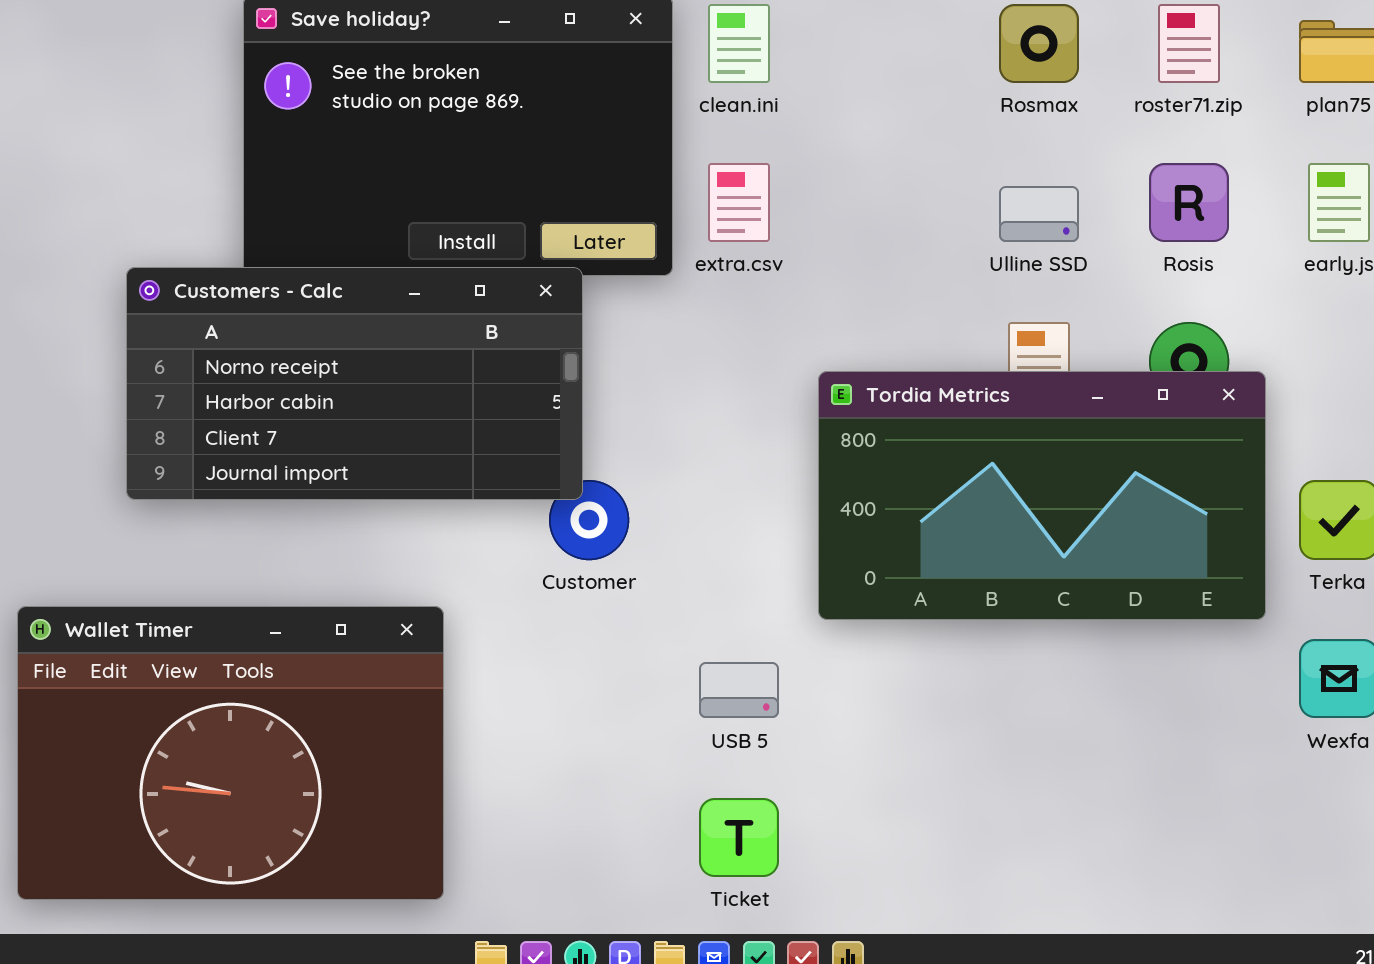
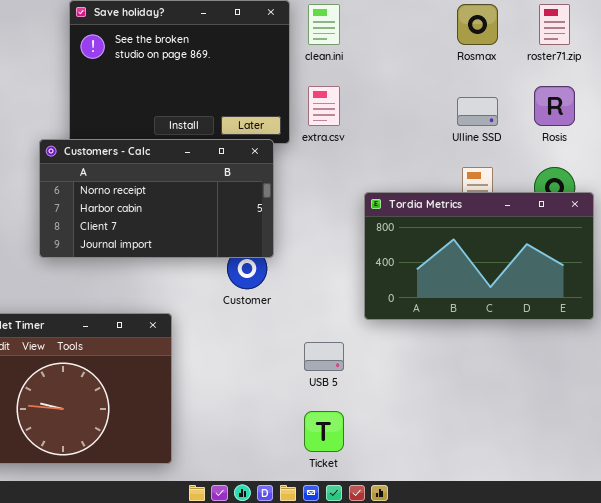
Customers - Calc: [126,267,583,500] -> [39,139,274,258], moved

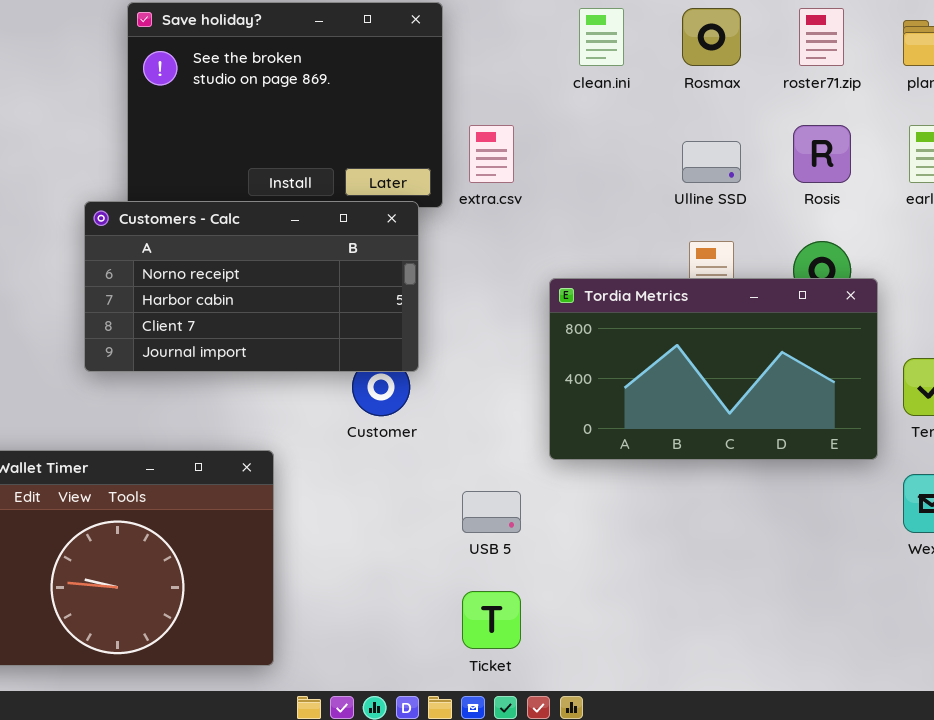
clean.ini: [308,4,340,45] -> [579,8,624,66], moved

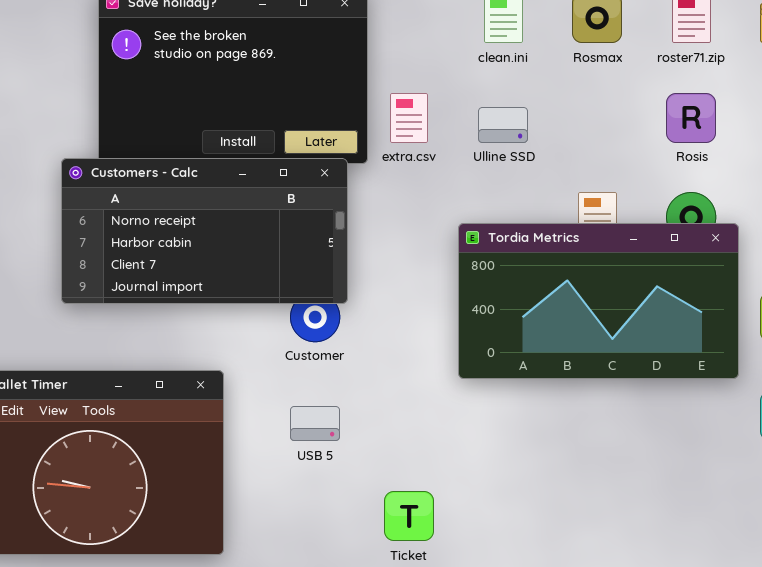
Ulline SSD: [682,141,741,183] -> [478,107,528,143], moved
USB 5: [462,491,521,533] -> [290,406,340,441], moved

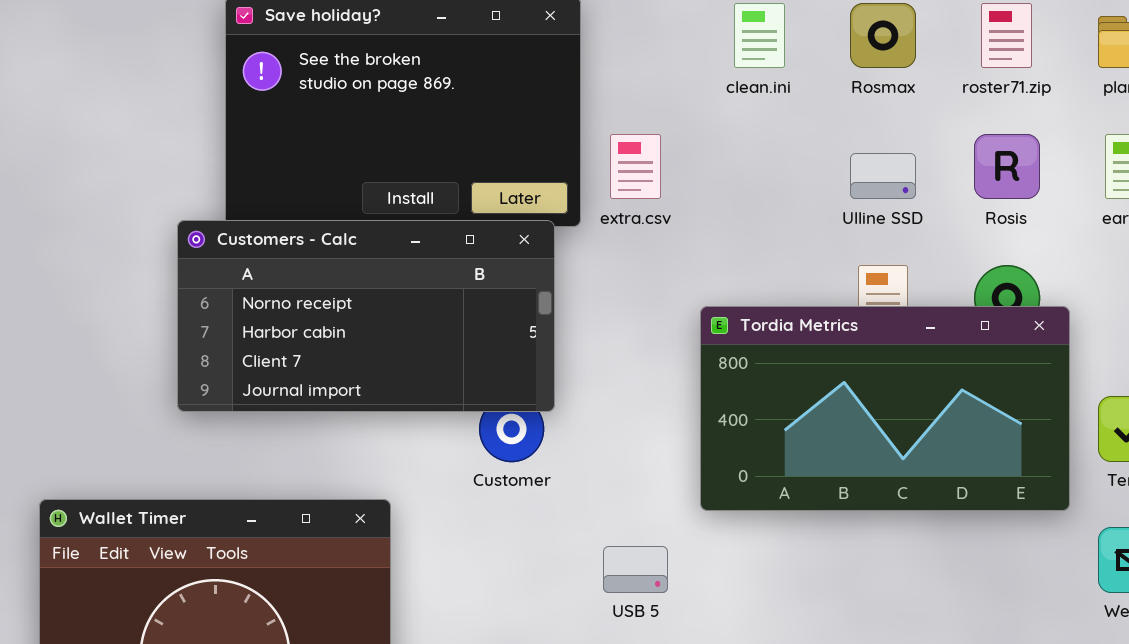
Ulline SSD: [478,107,528,143] -> [850,153,916,199], moved
USB 5: [290,406,340,441] -> [603,546,668,593], moved

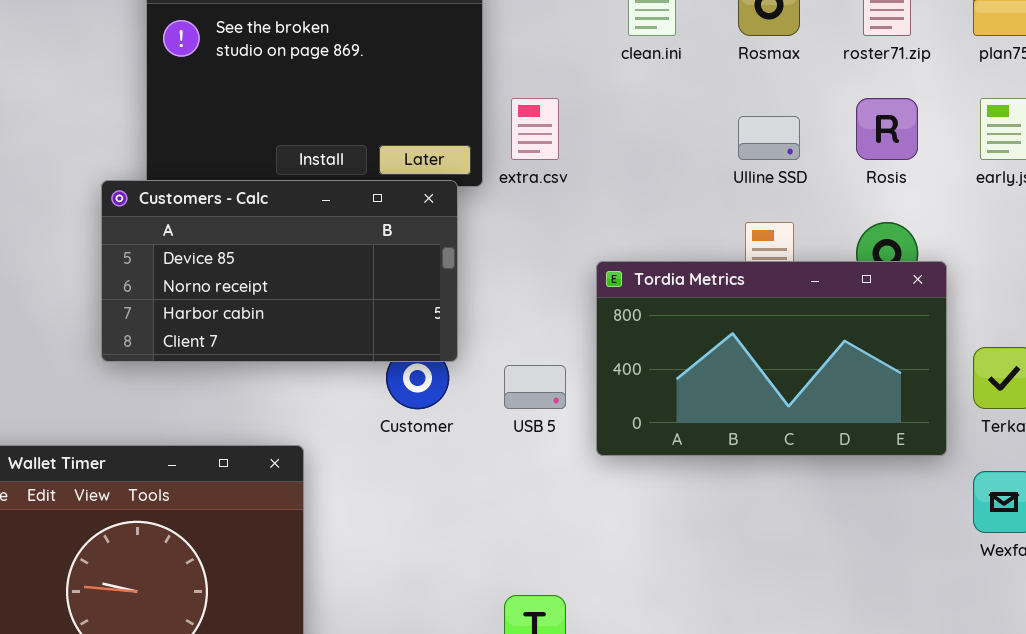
Customers - Calc: [177,220,555,412] -> [101,180,458,362], scrolled up 1 row
USB 5: [603,546,668,593] -> [504,365,566,409], moved

